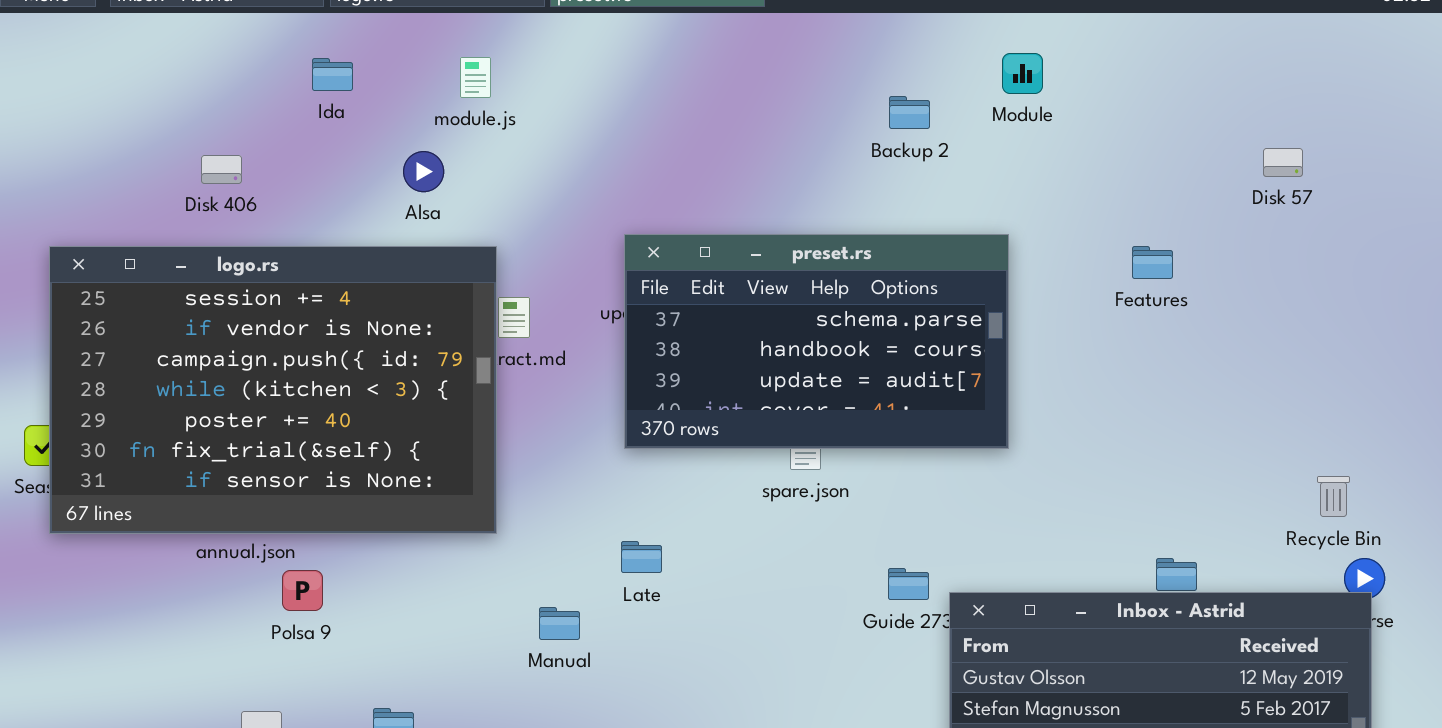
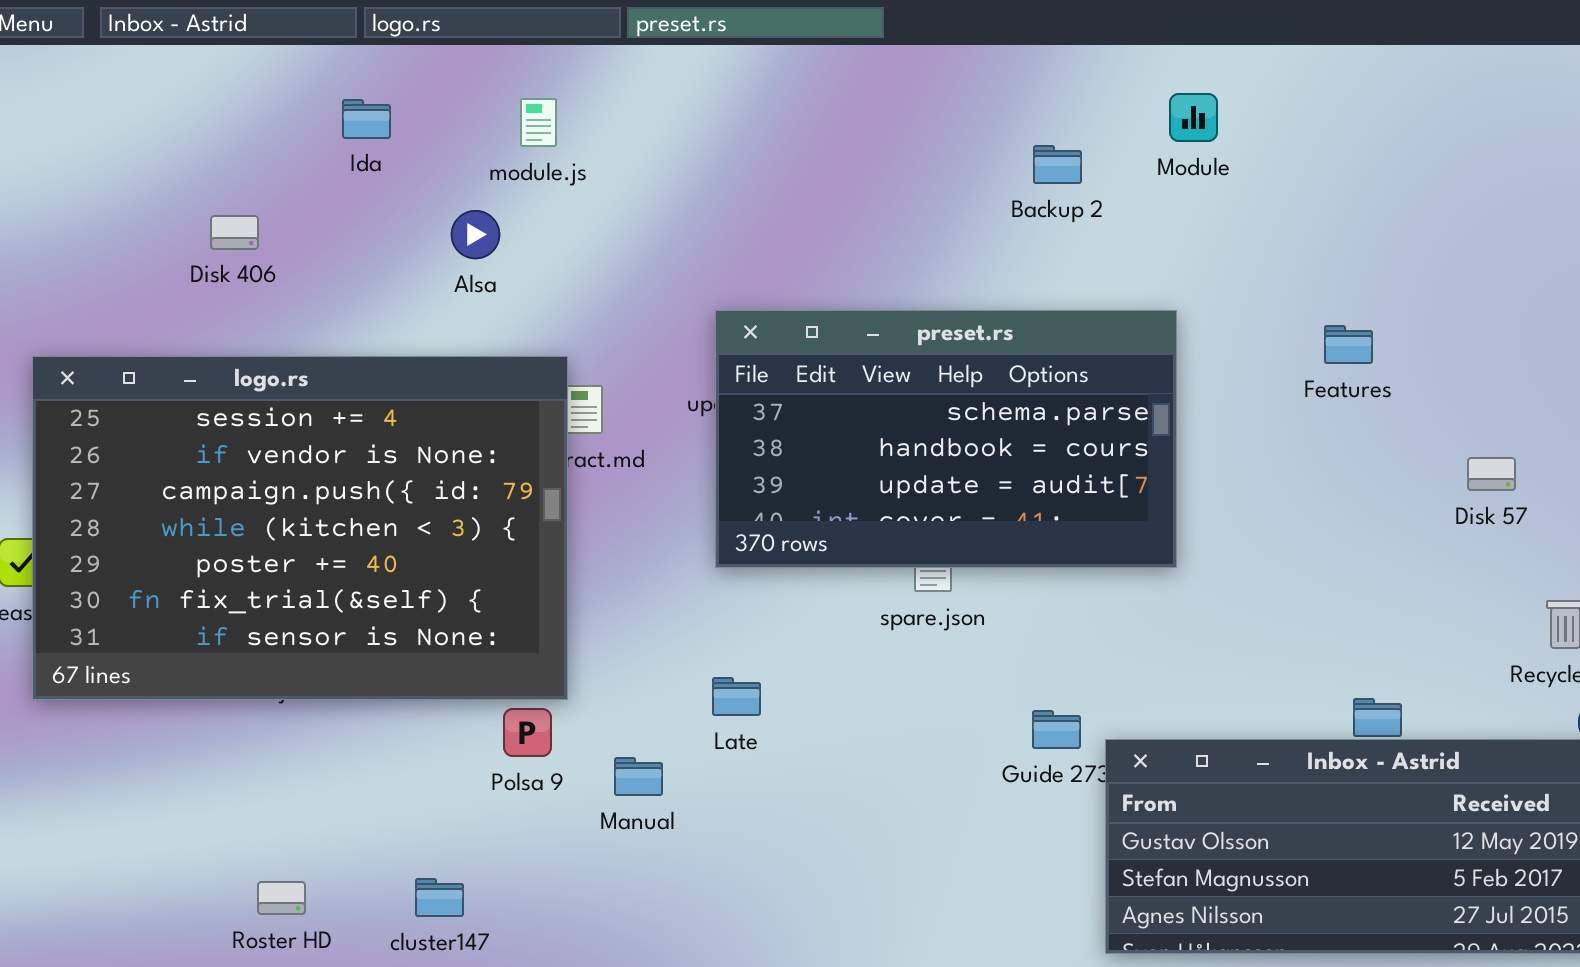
Disk 57: [1263,148,1303,177] -> [1467,457,1516,491], moved
logo.rs: [49,246,497,534] -> [32,356,568,700], moved
Polsa 9: [282,570,323,611] -> [503,708,552,757], moved

